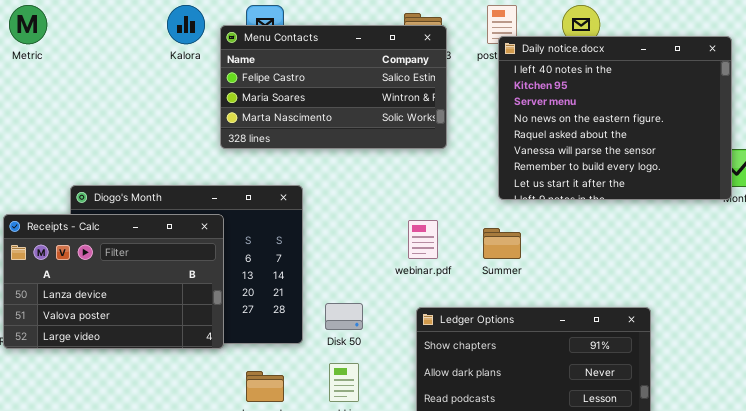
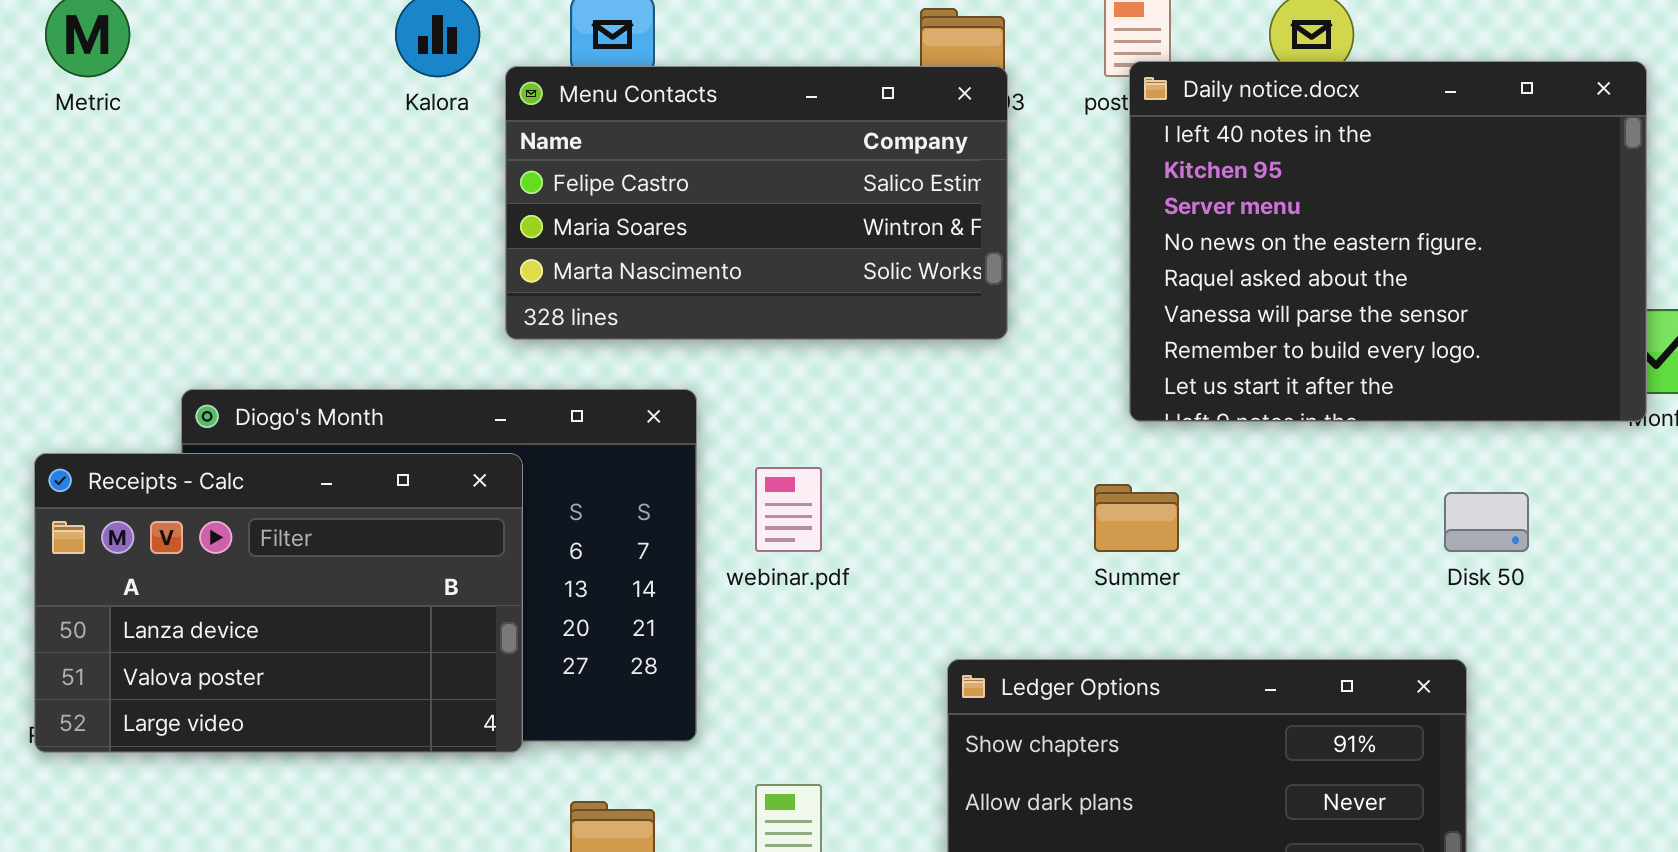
Menu Contacts: [220,25,447,149] -> [505,66,1008,340], moved
webinar.pdf: [408,220,438,259] -> [755,467,822,552], moved
Disk 50: [325,303,363,330] -> [1444,492,1529,552], moved

